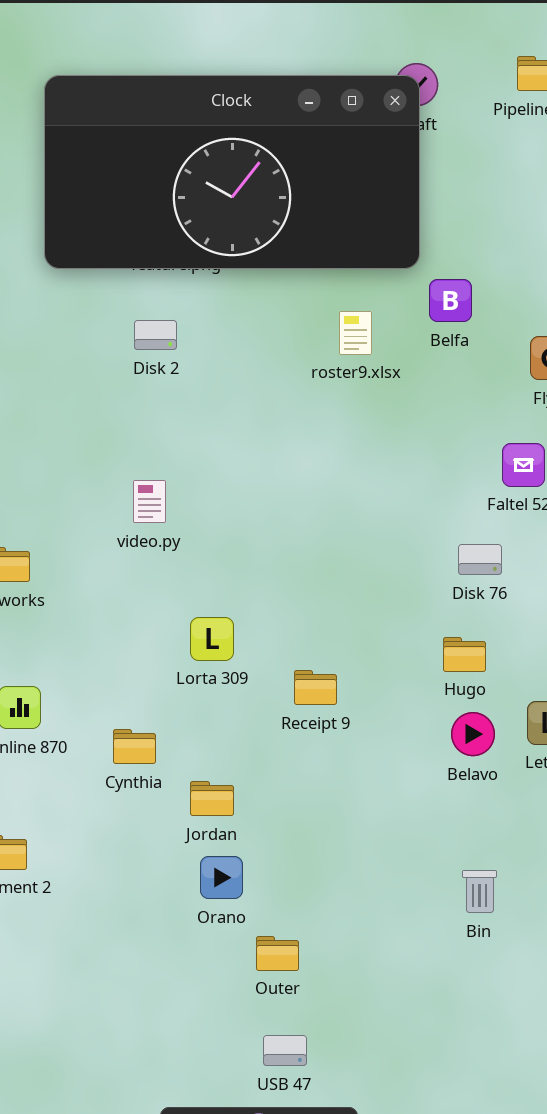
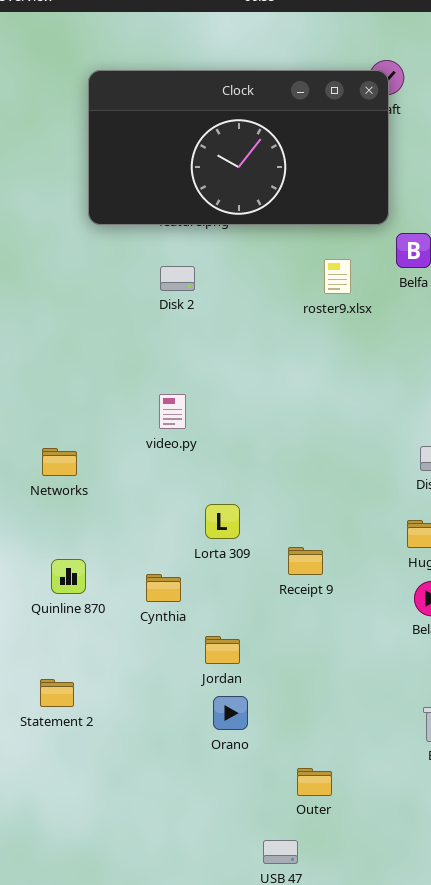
Cynthia: [113,729,156,764] -> [146,574,181,602], moved
Outer: [256,936,299,971] -> [297,768,332,796], moved

